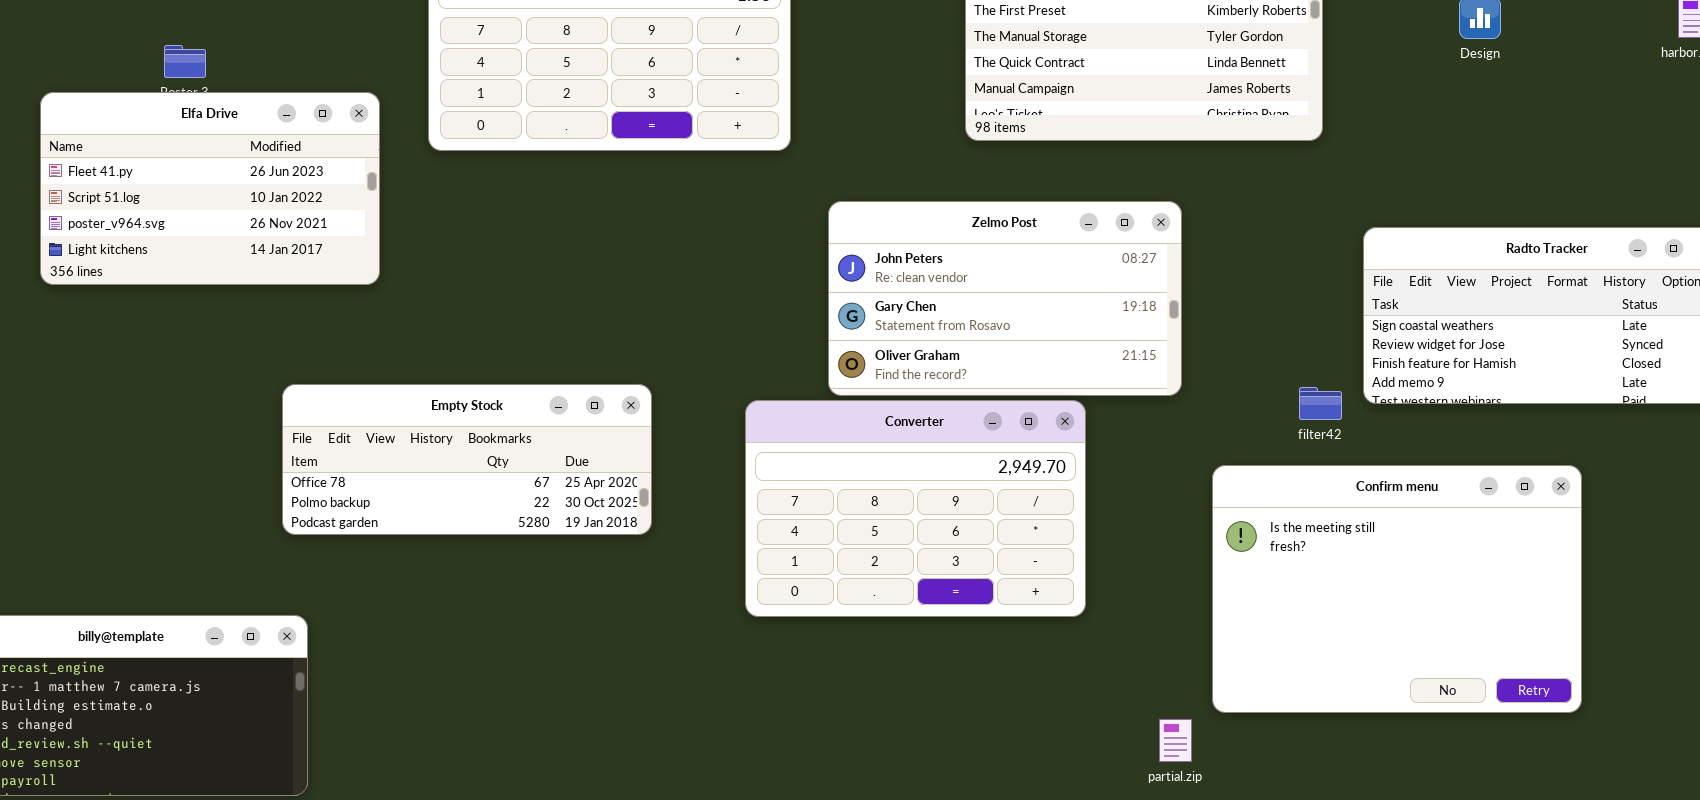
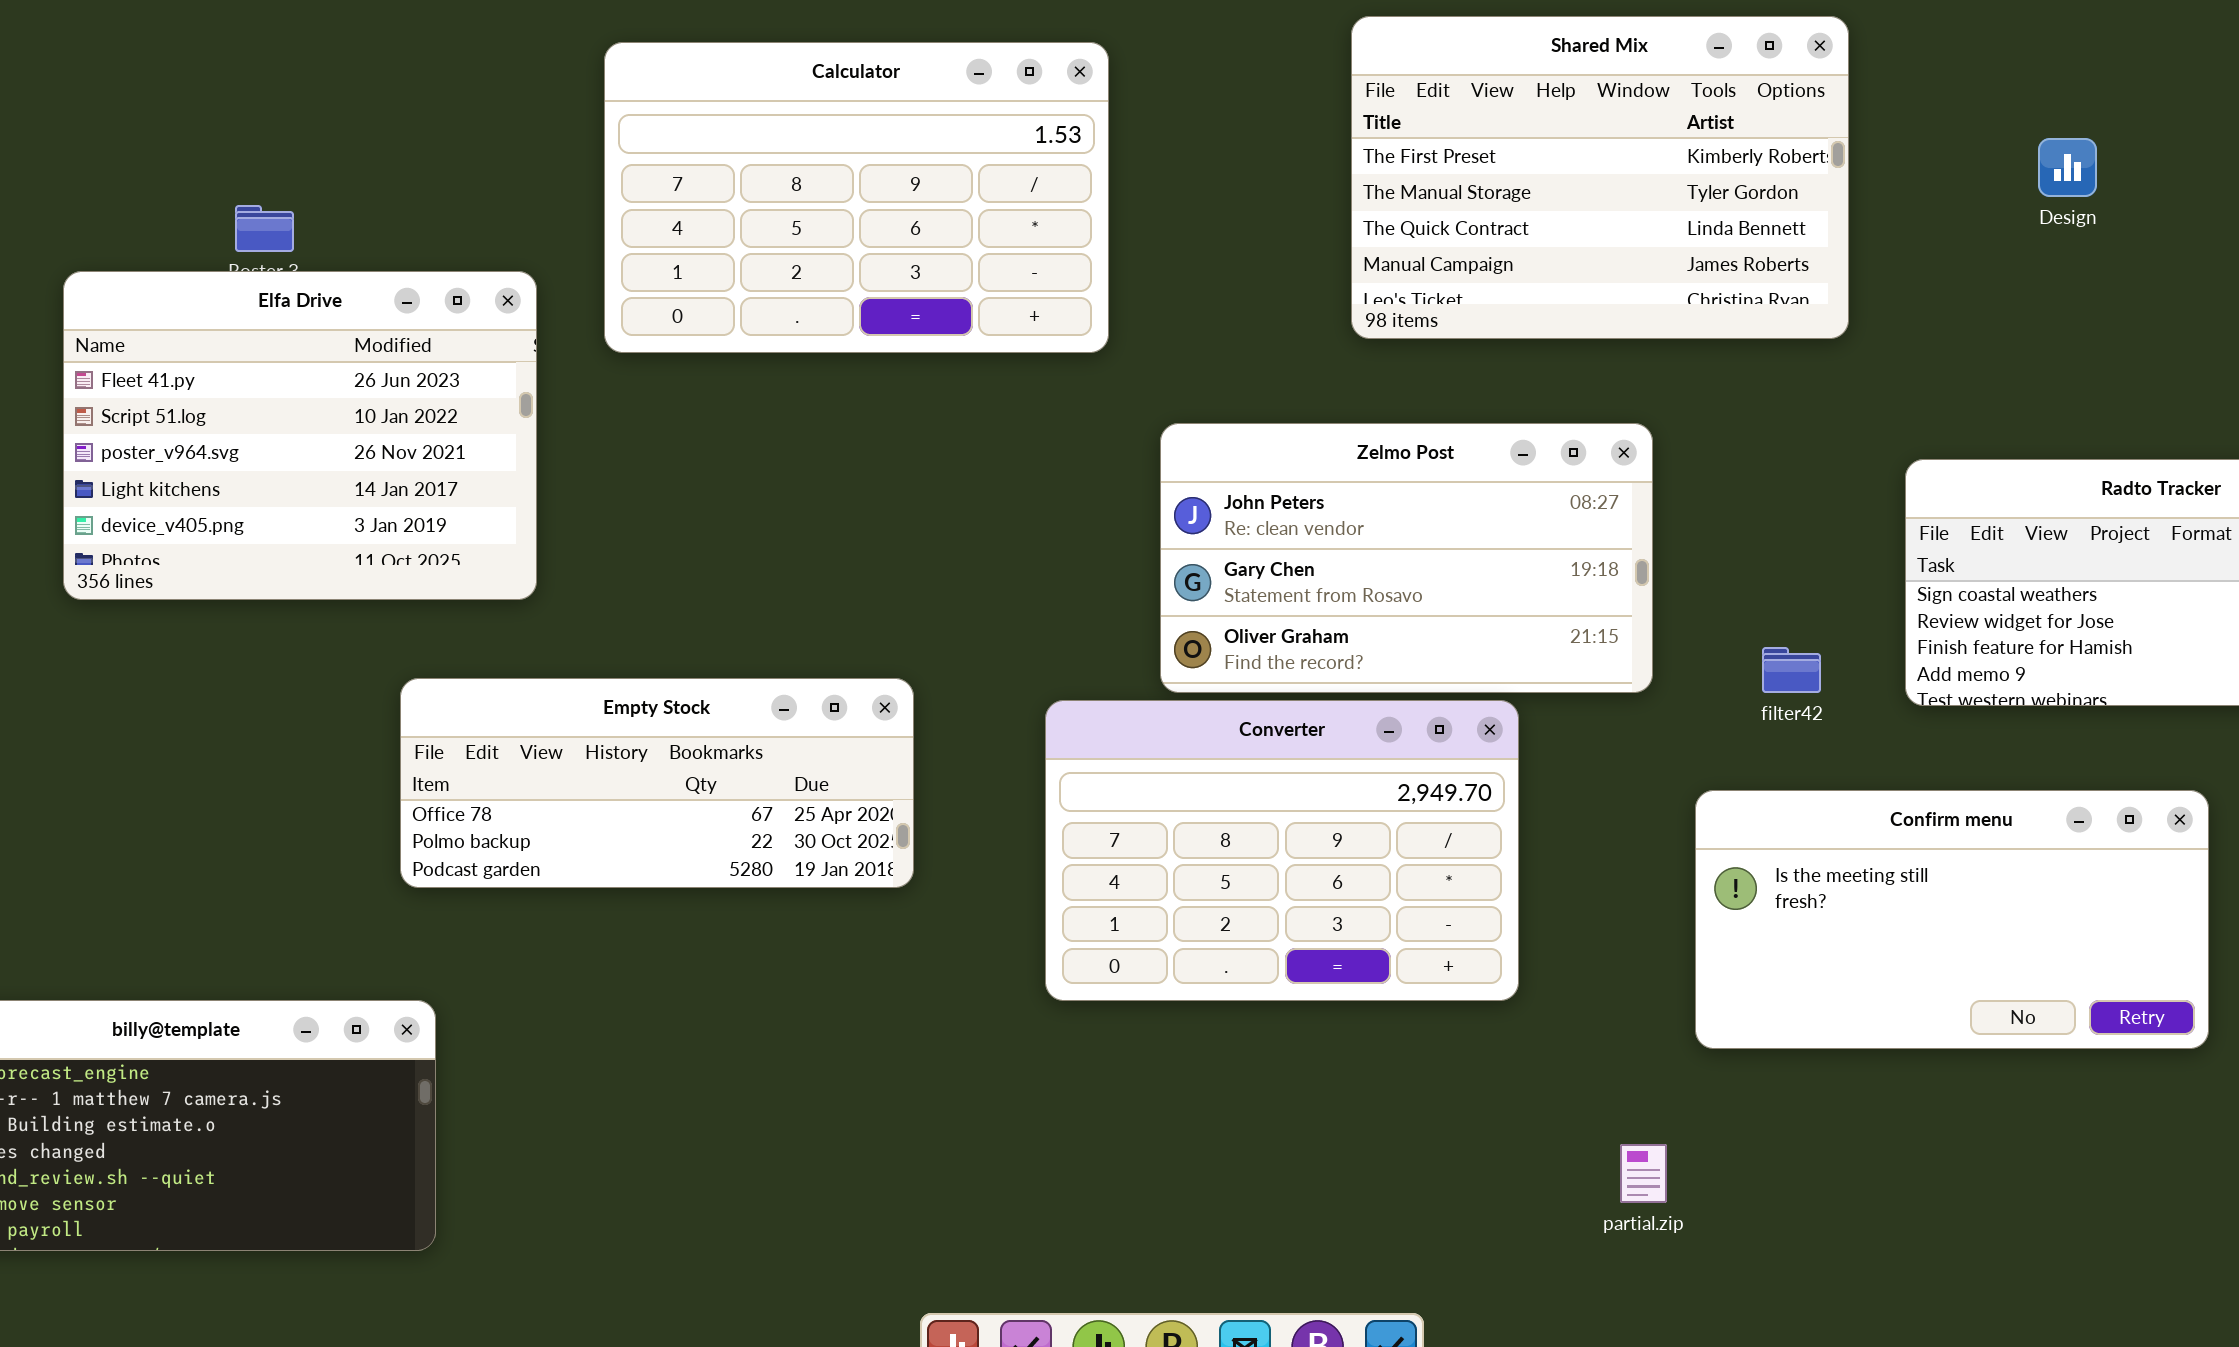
Elfa Drive: [40,92,380,285] -> [63,271,537,600], resized
filter42: [1299,387,1342,420] -> [1762,647,1821,693], moved
Confirm menu: [1212,465,1582,713] -> [1695,790,2209,1049], resized

